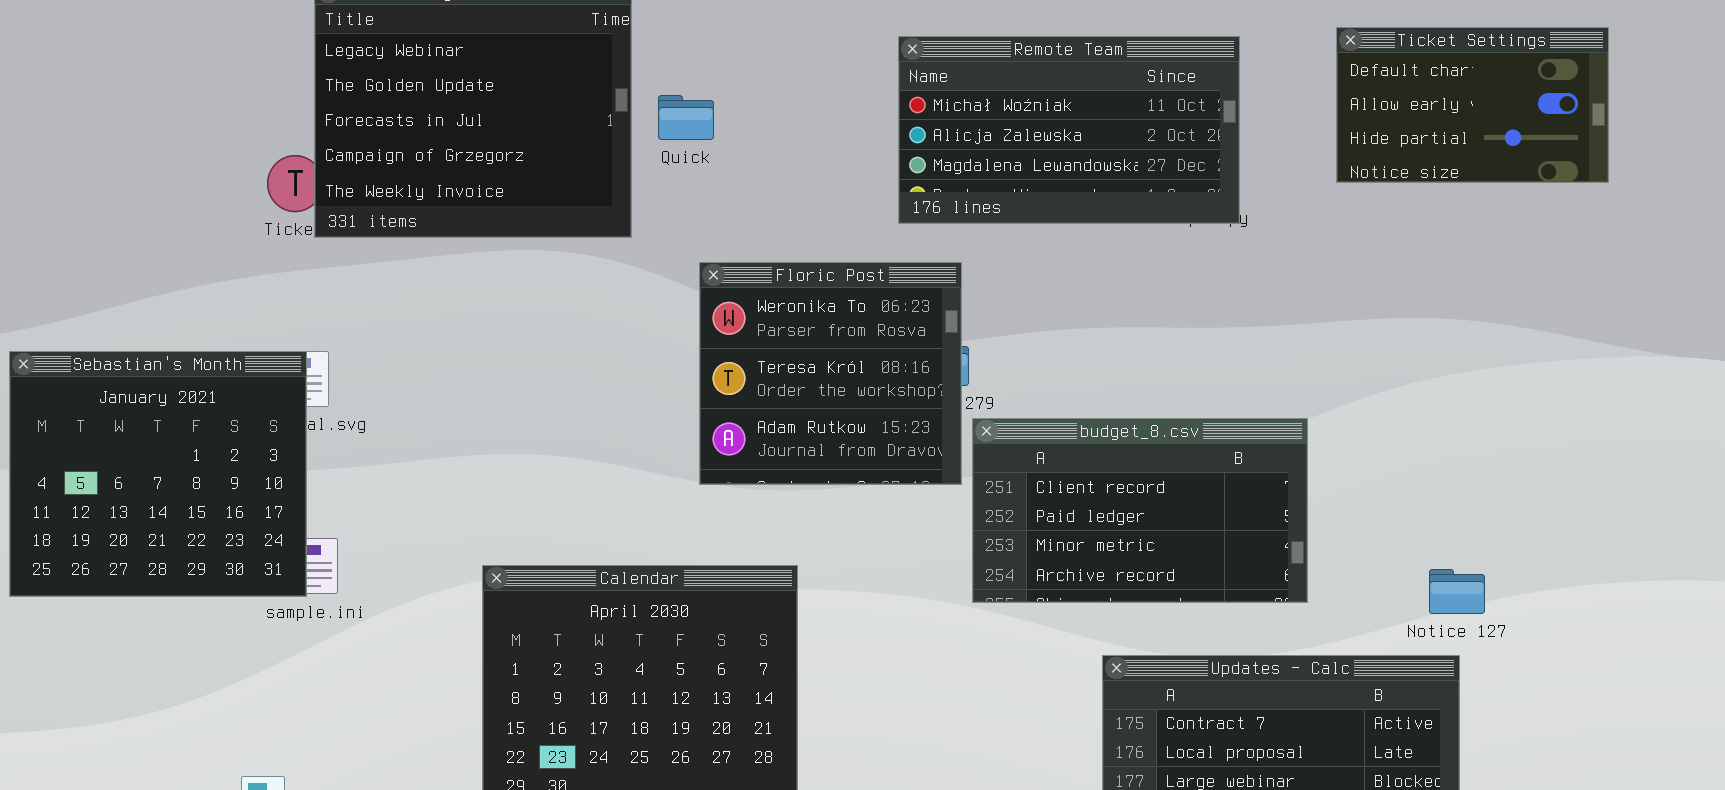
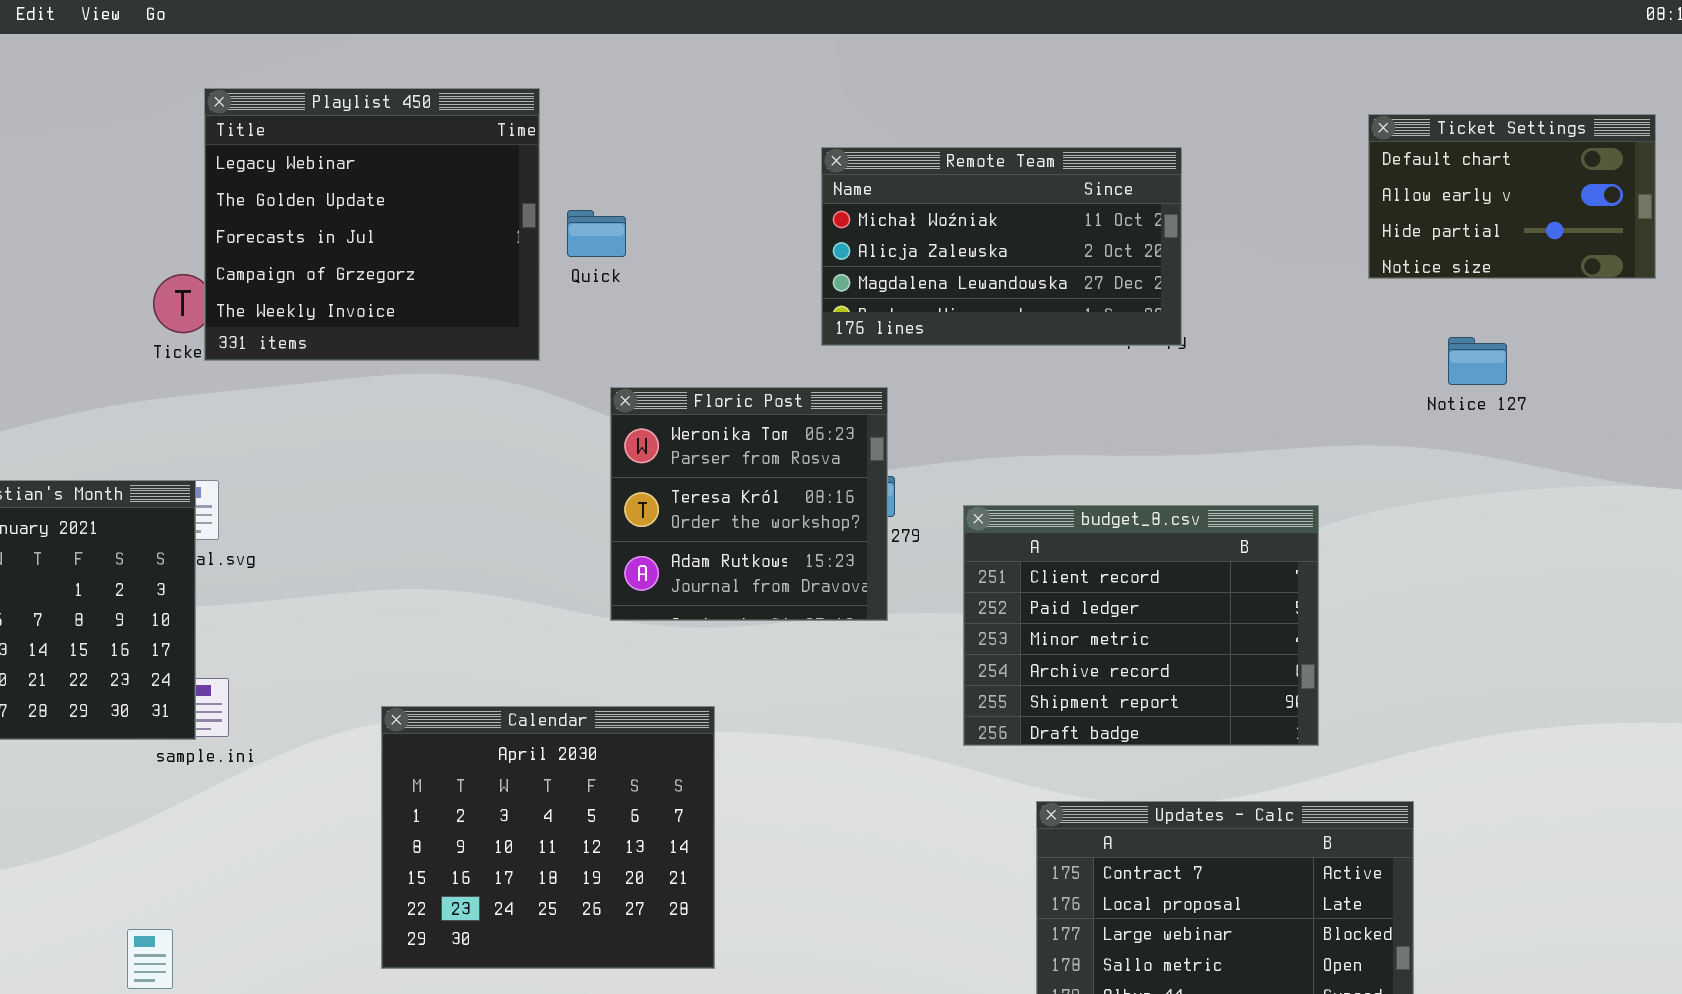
Ticket Settings: [1336,27,1609,183] -> [1368,114,1656,279], moved
budget_8.csv: [972,418,1308,603] -> [963,505,1319,746], moved, resized
Notice 127: [1429,569,1485,614] -> [1448,337,1507,385], moved

